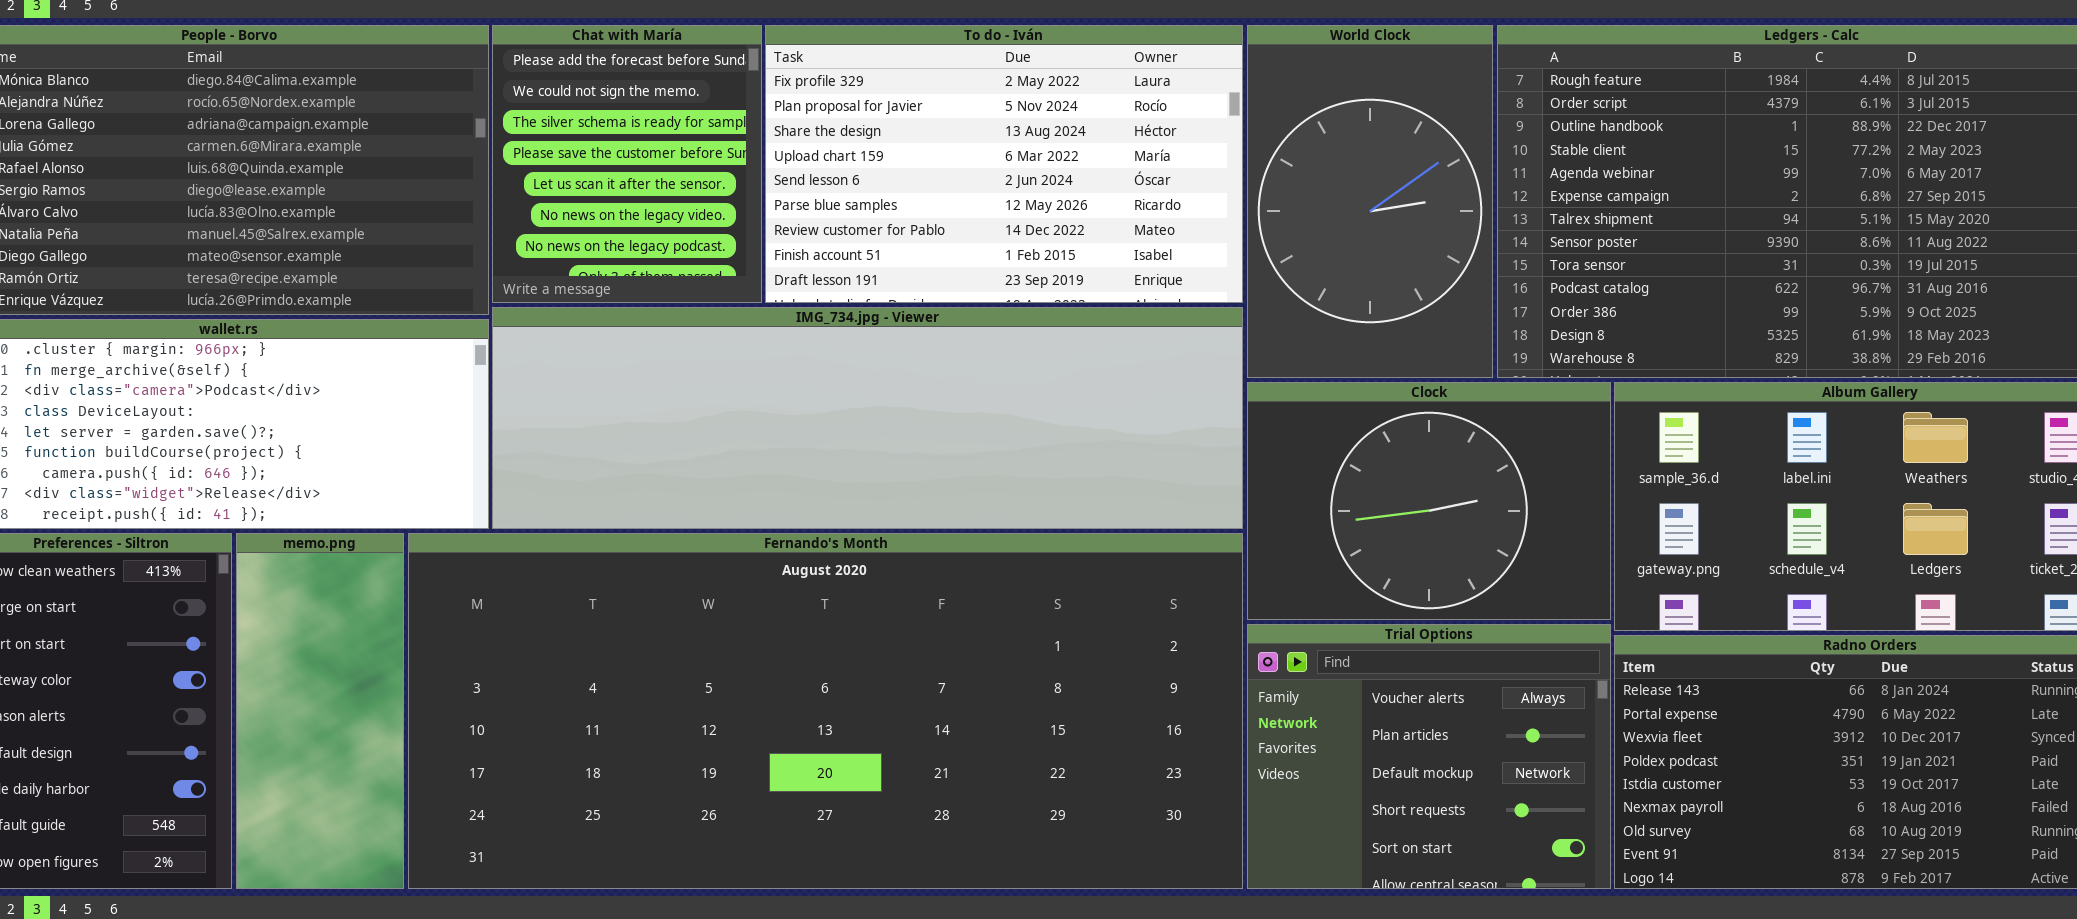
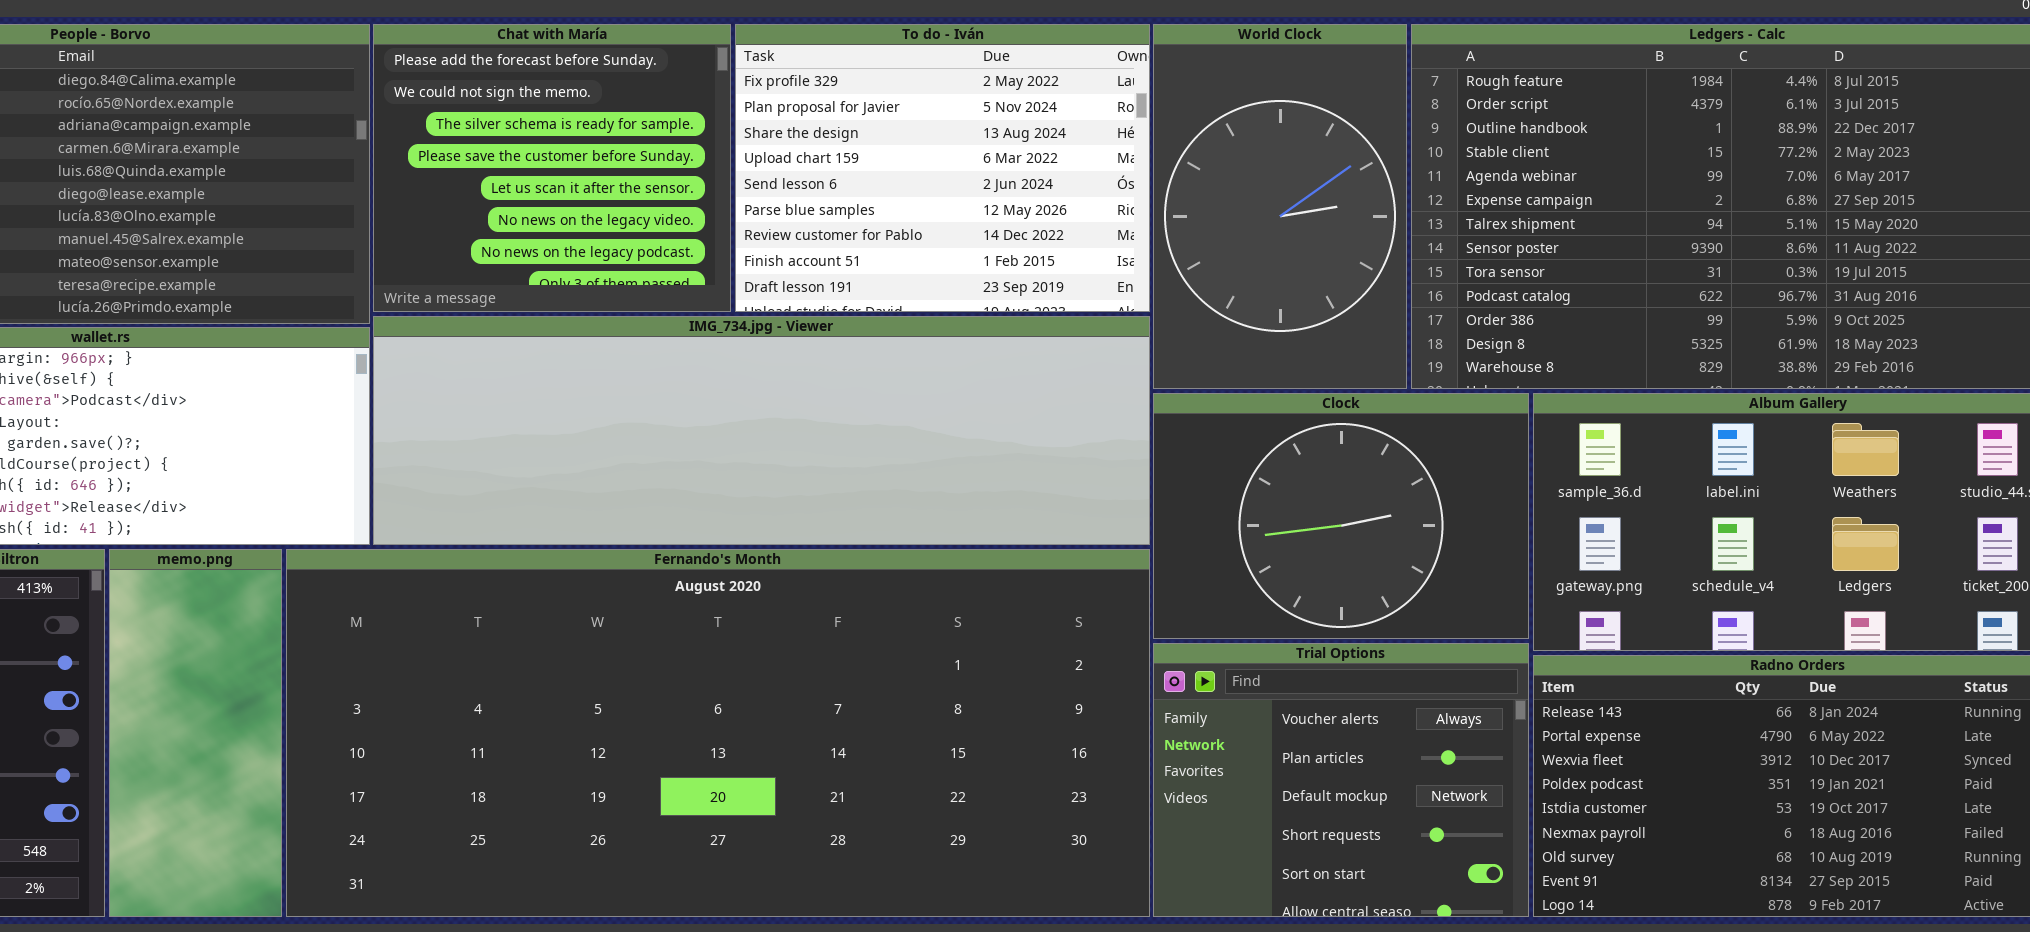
Chat with María: [492,25,762,303] -> [373,24,731,312], resized
To do - Iván: [765,25,1243,303] -> [735,24,1150,312], resized

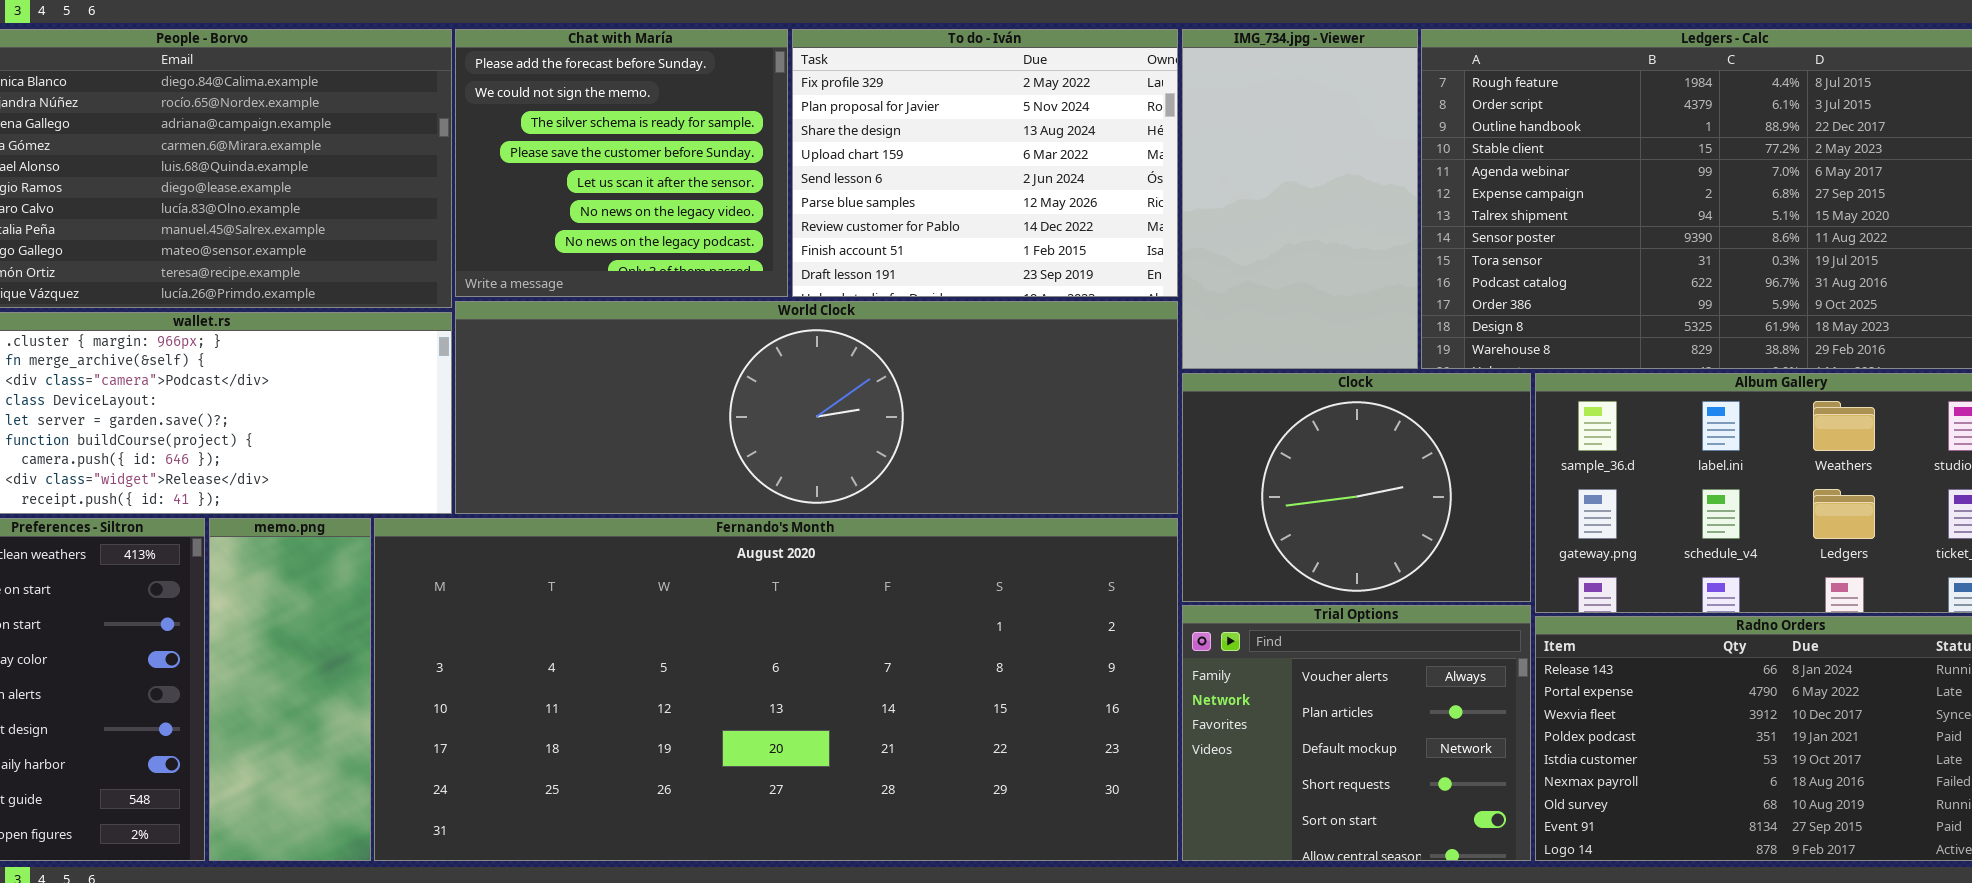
World Clock: [1153,24,1407,389] -> [455,301,1178,514], moved, resized
IMG_734.jpg - Viewer: [373,316,1150,545] -> [1182,29,1418,369], moved, resized

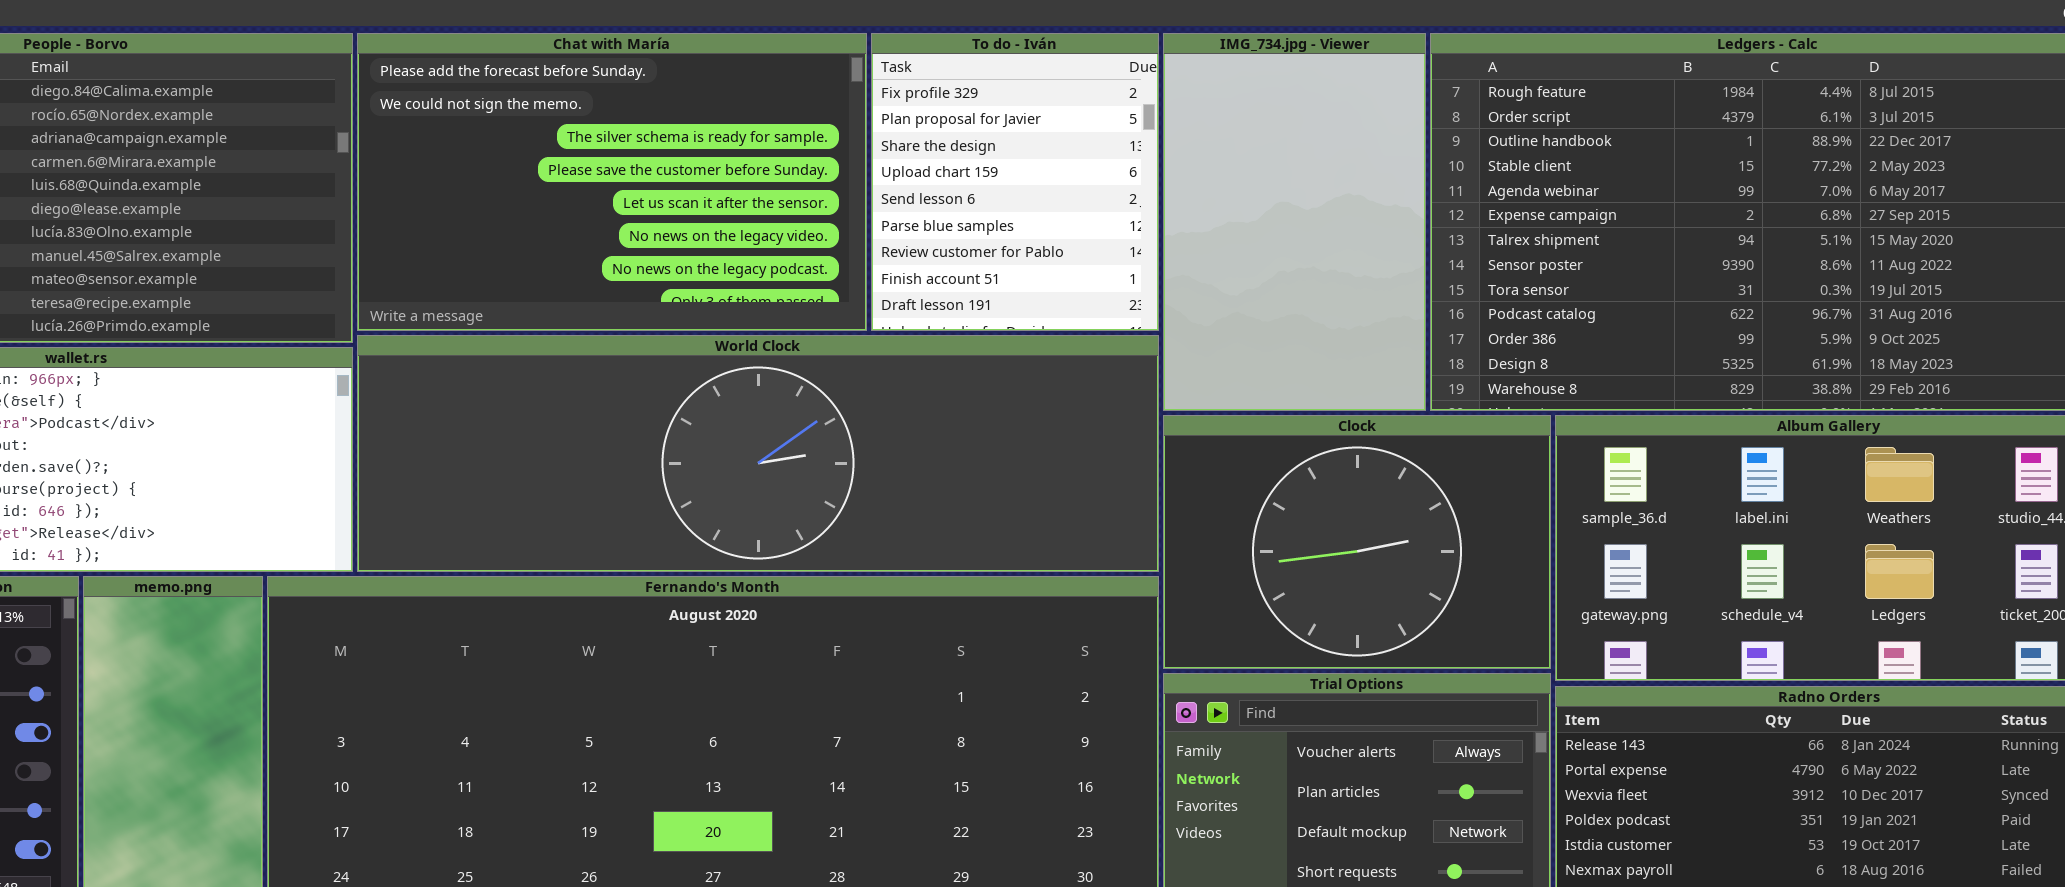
Chat with María: [455,29,788,297] -> [357,33,867,331], resized
To do - Iván: [792,29,1178,297] -> [871,33,1159,331], resized

